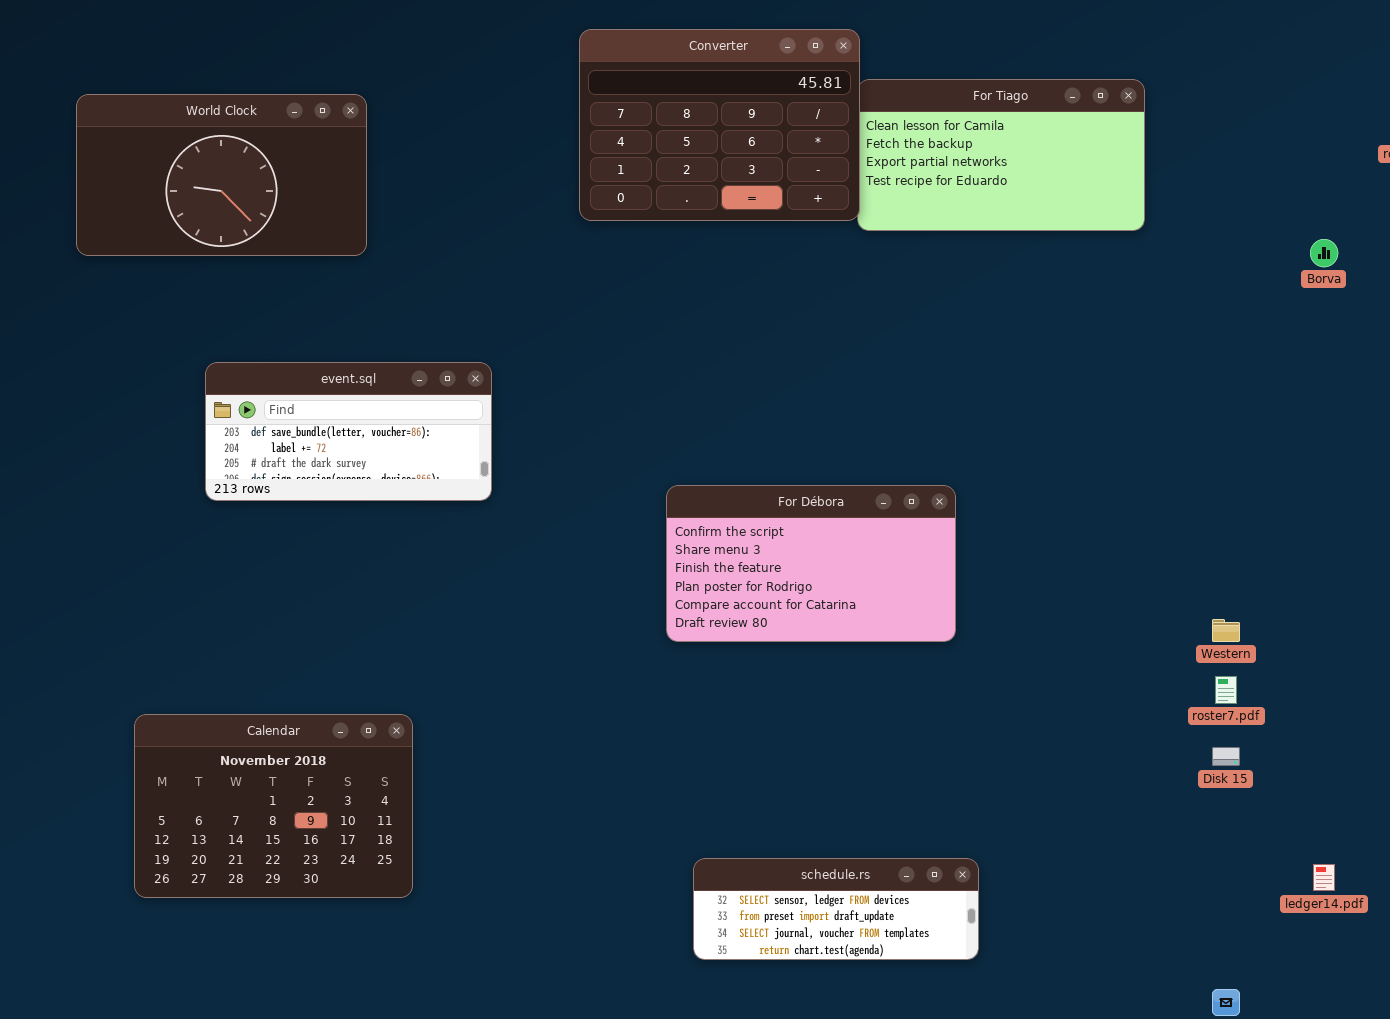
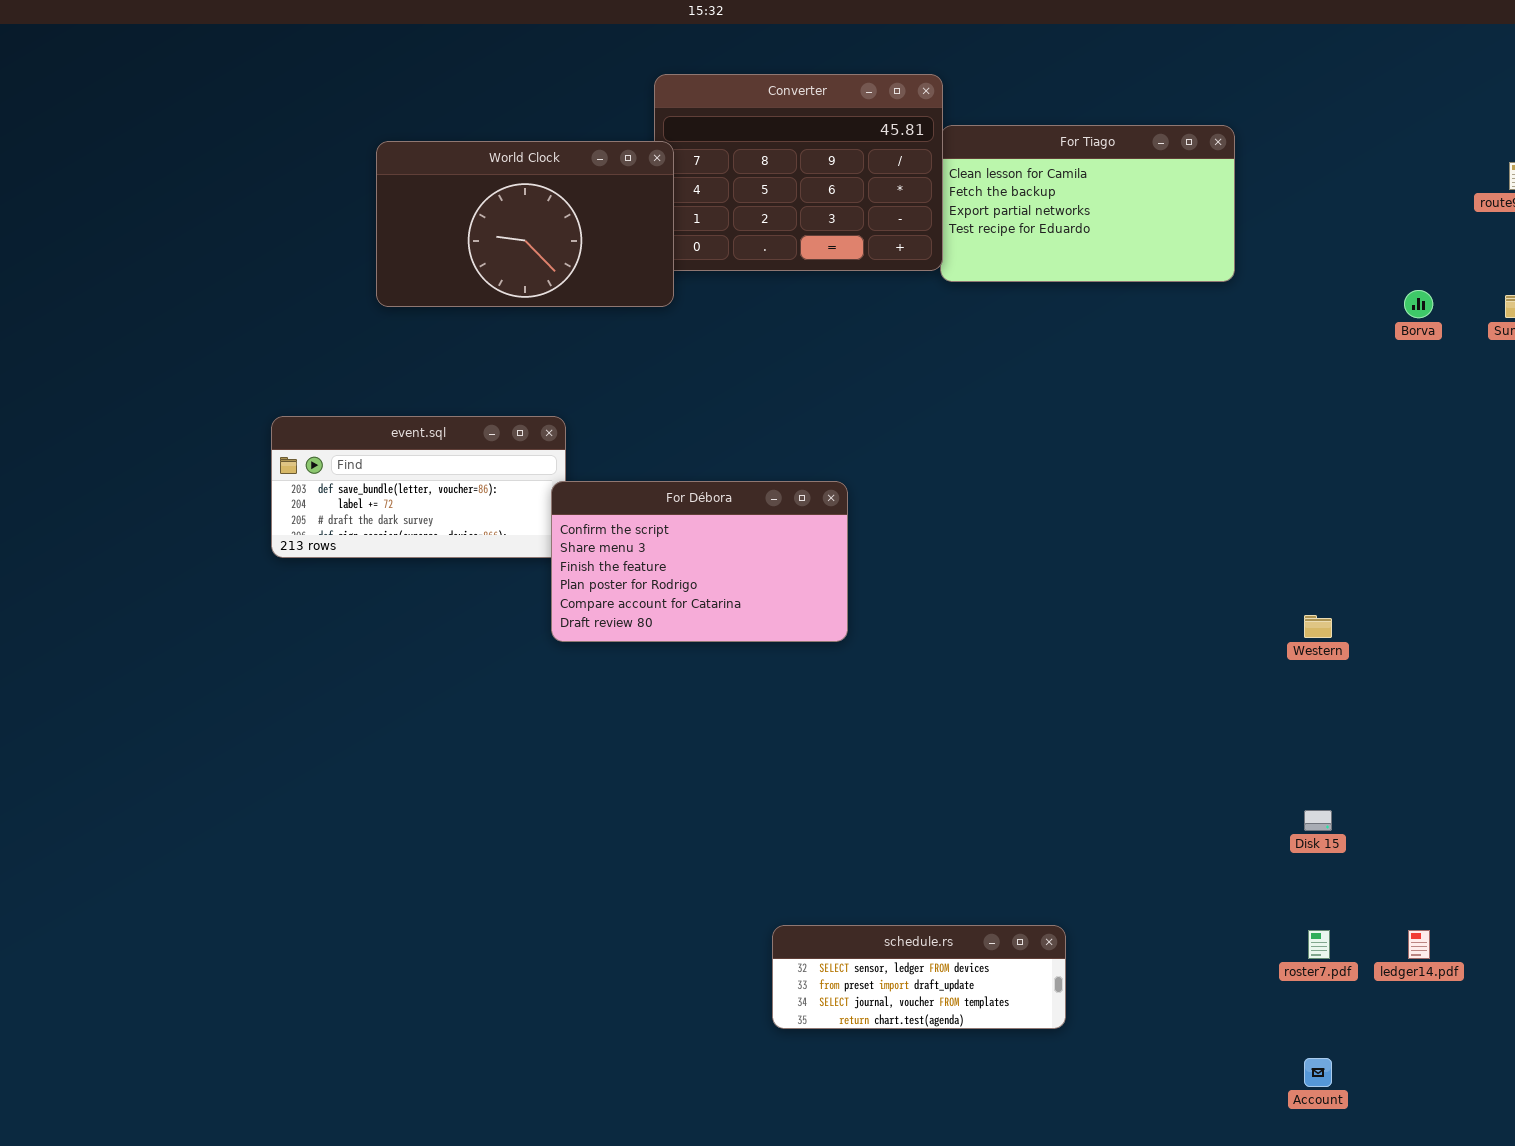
World Clock: [76,94,367,256] -> [376,141,674,307], moved
For Débora: [666,485,956,642] -> [551,481,848,642], moved
Western: [1212,619,1240,642] -> [1304,615,1332,638], moved
roster7.pdf: [1215,676,1237,704] -> [1308,930,1330,959], moved
Calendar: [134,714,413,898] -> none, closed

